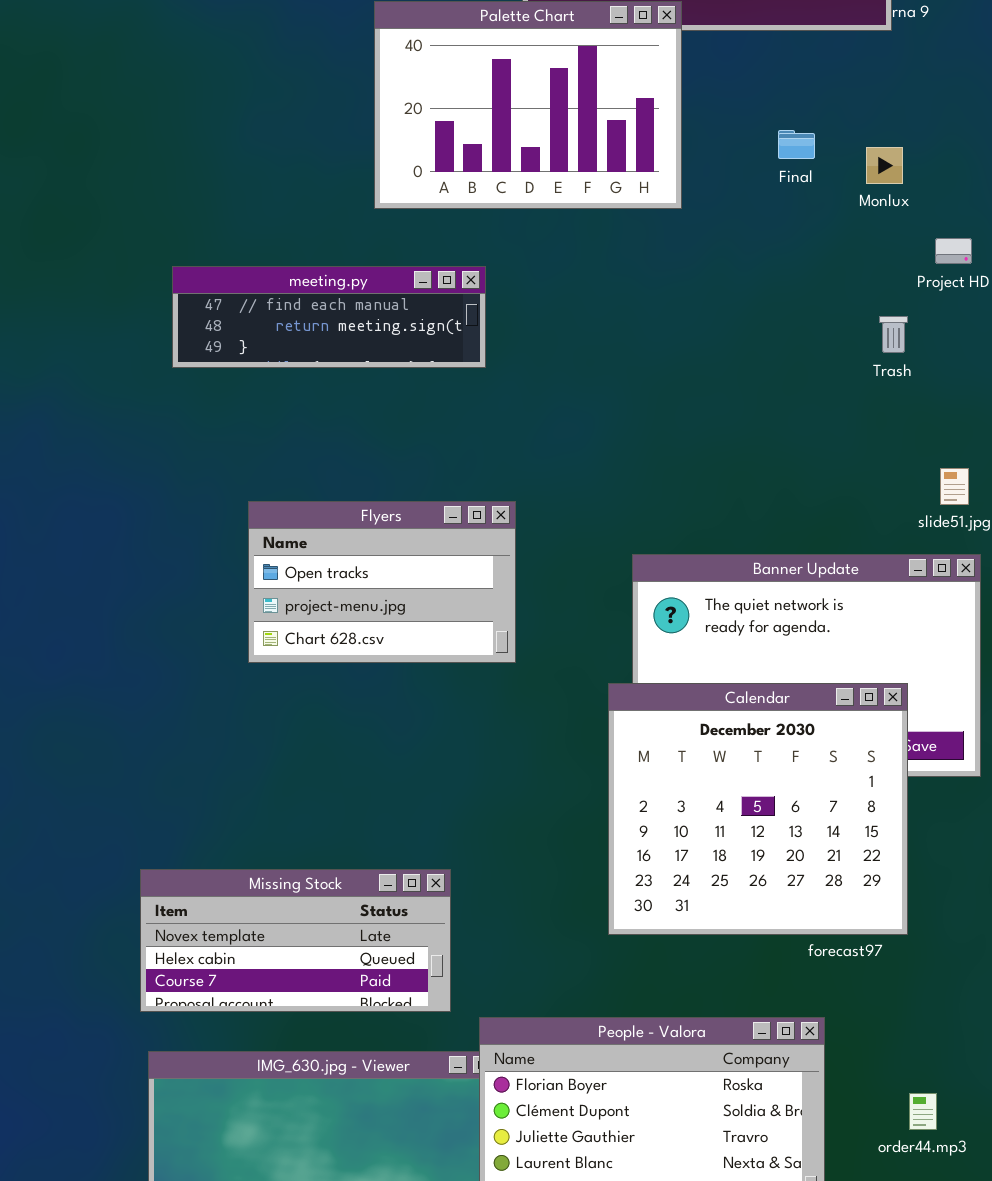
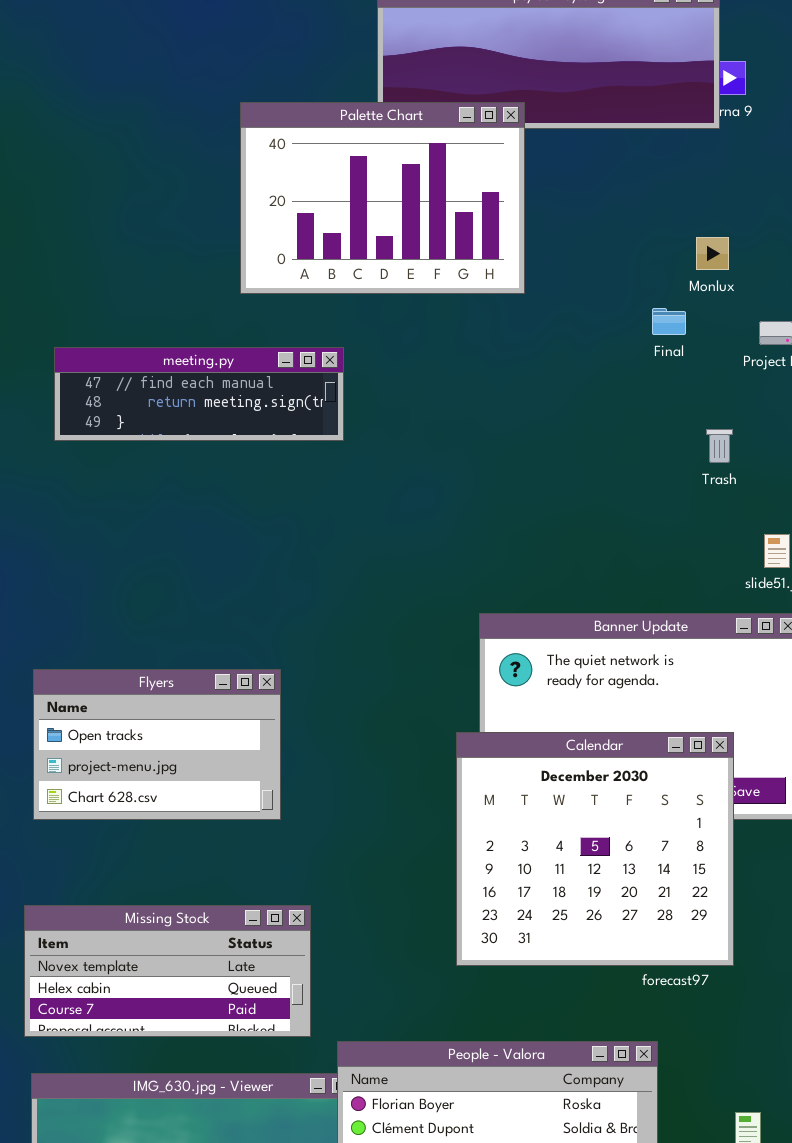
Final: [778,130,815,159] -> [652,308,686,335], moved
Trash: [879,316,908,353] -> [706,429,733,463], moved
Flyers: [248,501,516,663] -> [33,669,281,820], moved

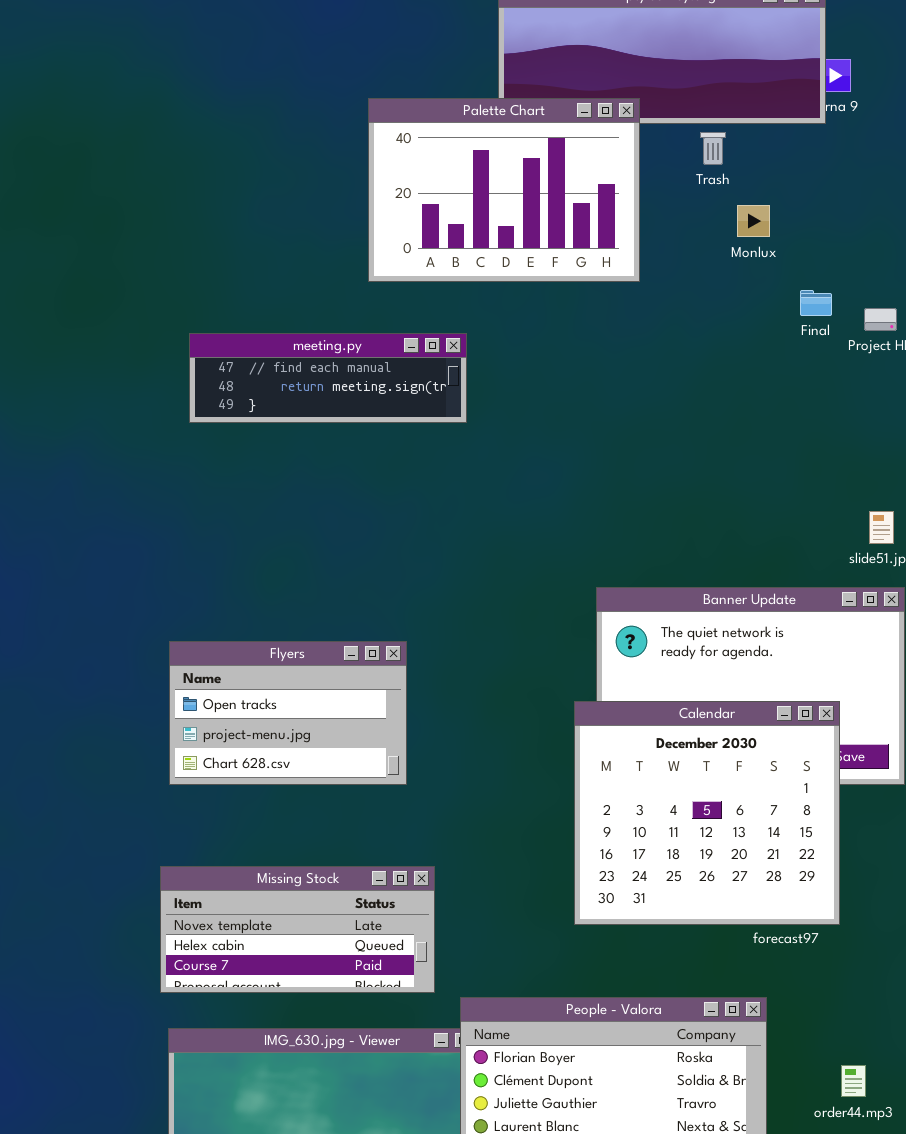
Monlux: [696,237,729,270] -> [737,205,770,237], moved
Final: [652,308,686,335] -> [800,290,832,316], moved
Trash: [706,429,733,463] -> [700,132,726,165], moved

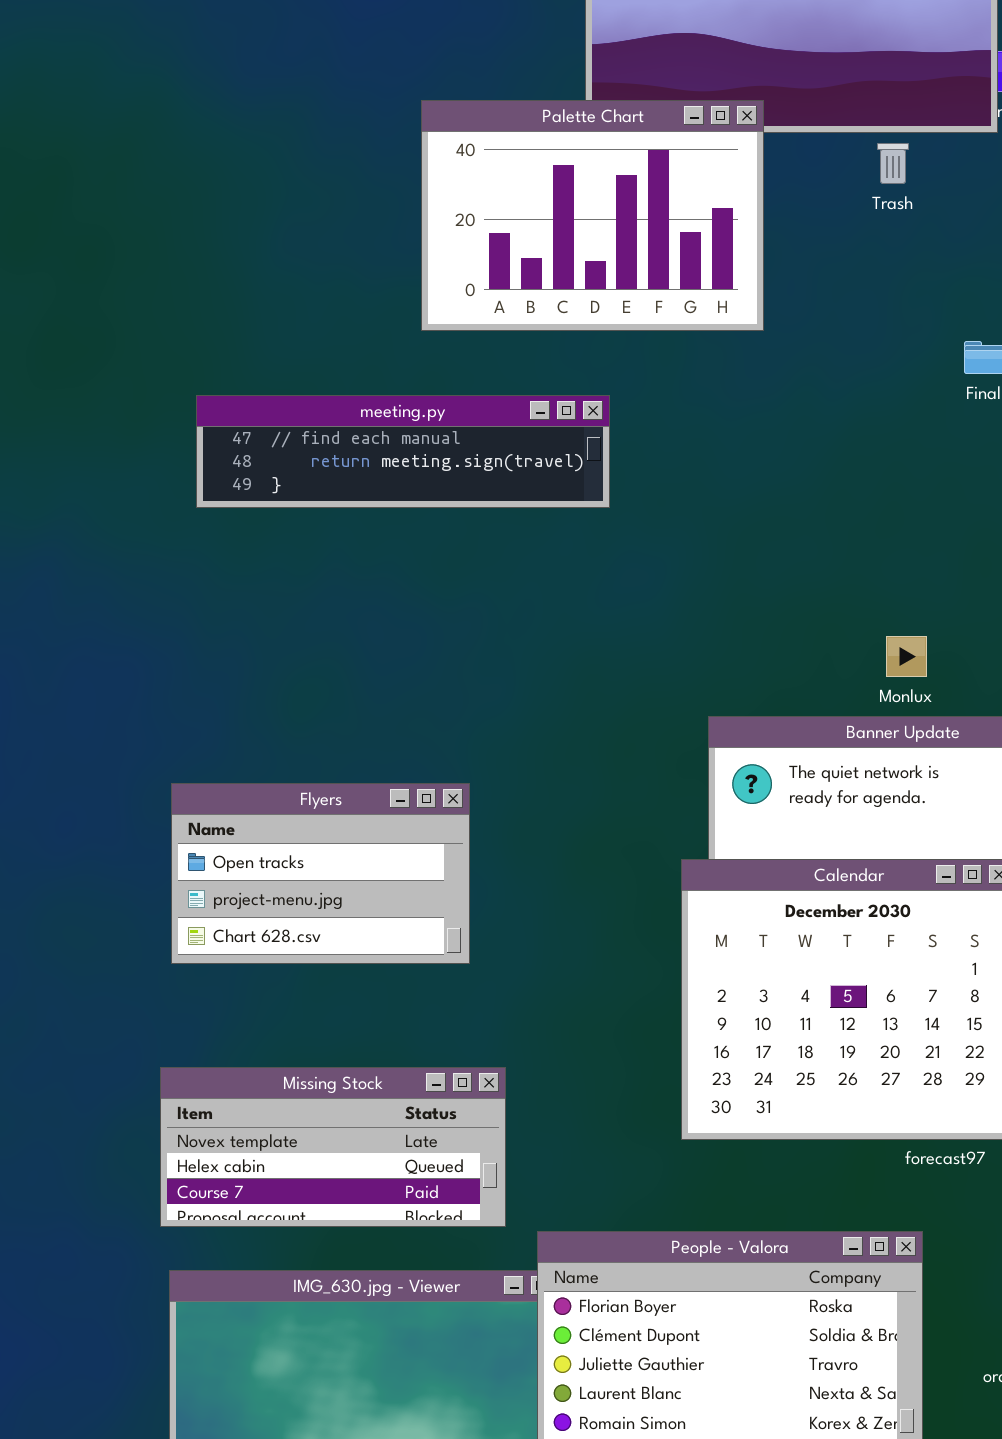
Trash: [700,132,726,165] -> [877,143,909,184], moved
Monlux: [737,205,770,237] -> [886,636,927,677], moved
meeting.py: [189,333,467,423] -> [196,395,610,508], resized

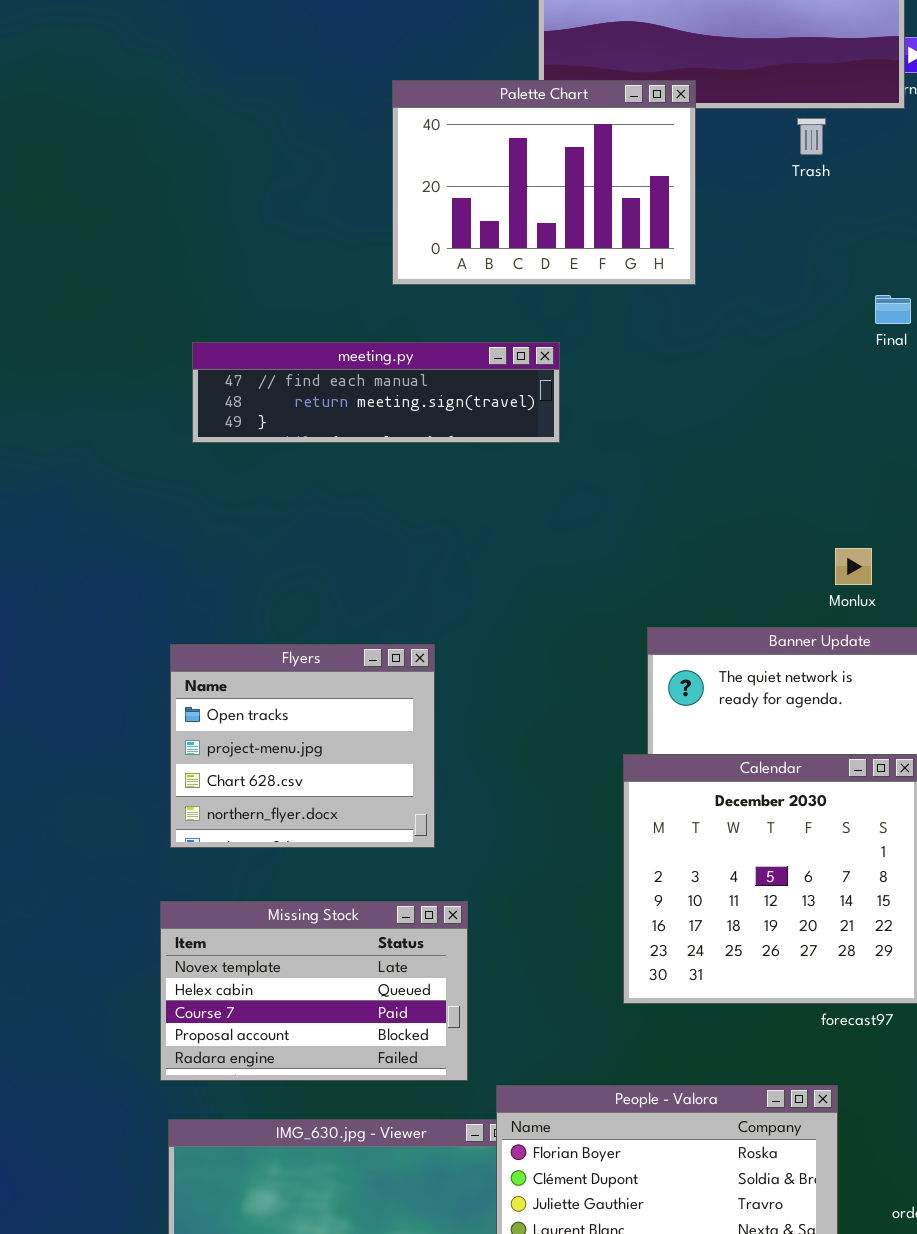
Monlux: [886,636,927,677] -> [835,548,872,585], moved
Flyers: [171,783,470,964] -> [170,644,435,848], resized
Missing Stock: [160,1067,506,1227] -> [160,901,468,1081], resized

